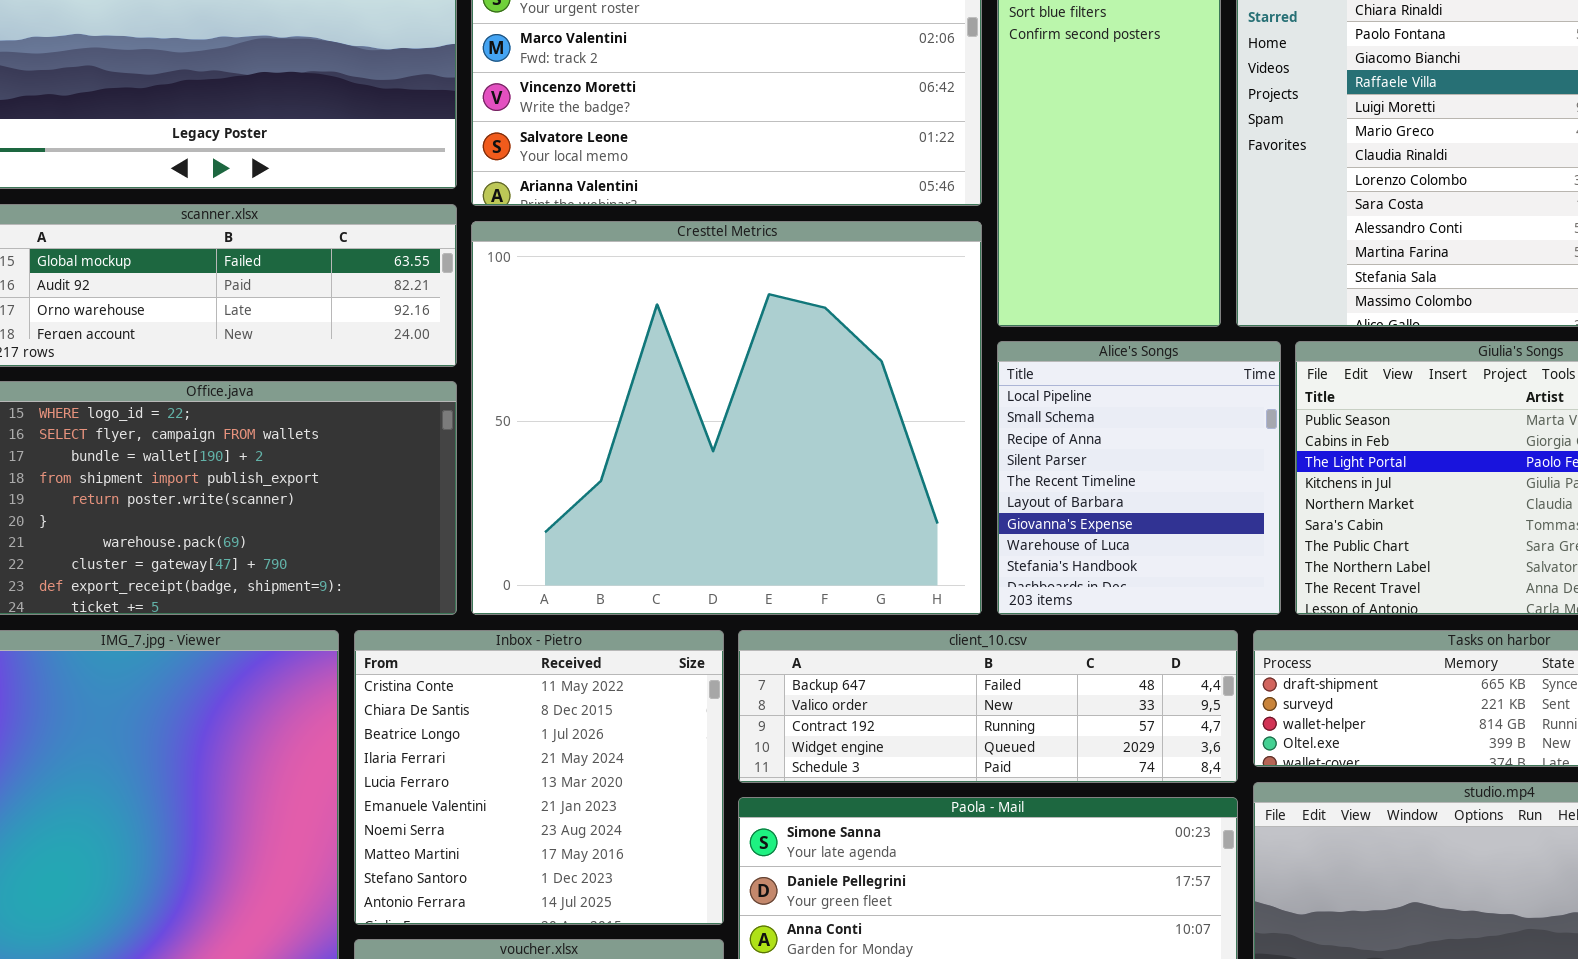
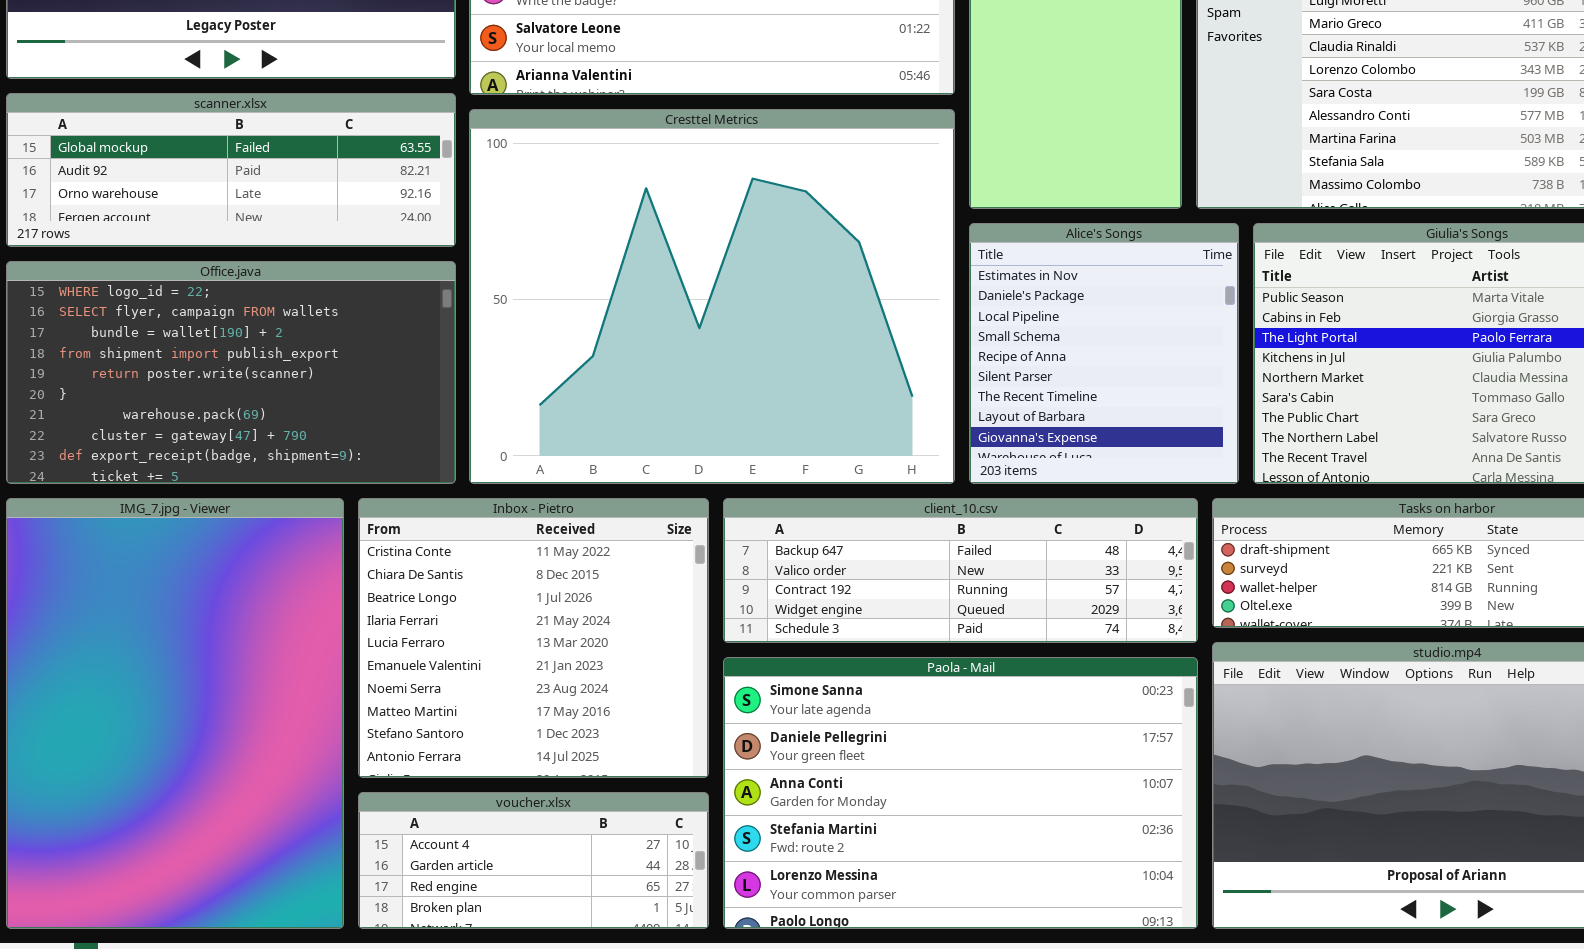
Alice's Songs: [997,341,1281,615] -> [969,223,1239,484], scrolled up 2 rows

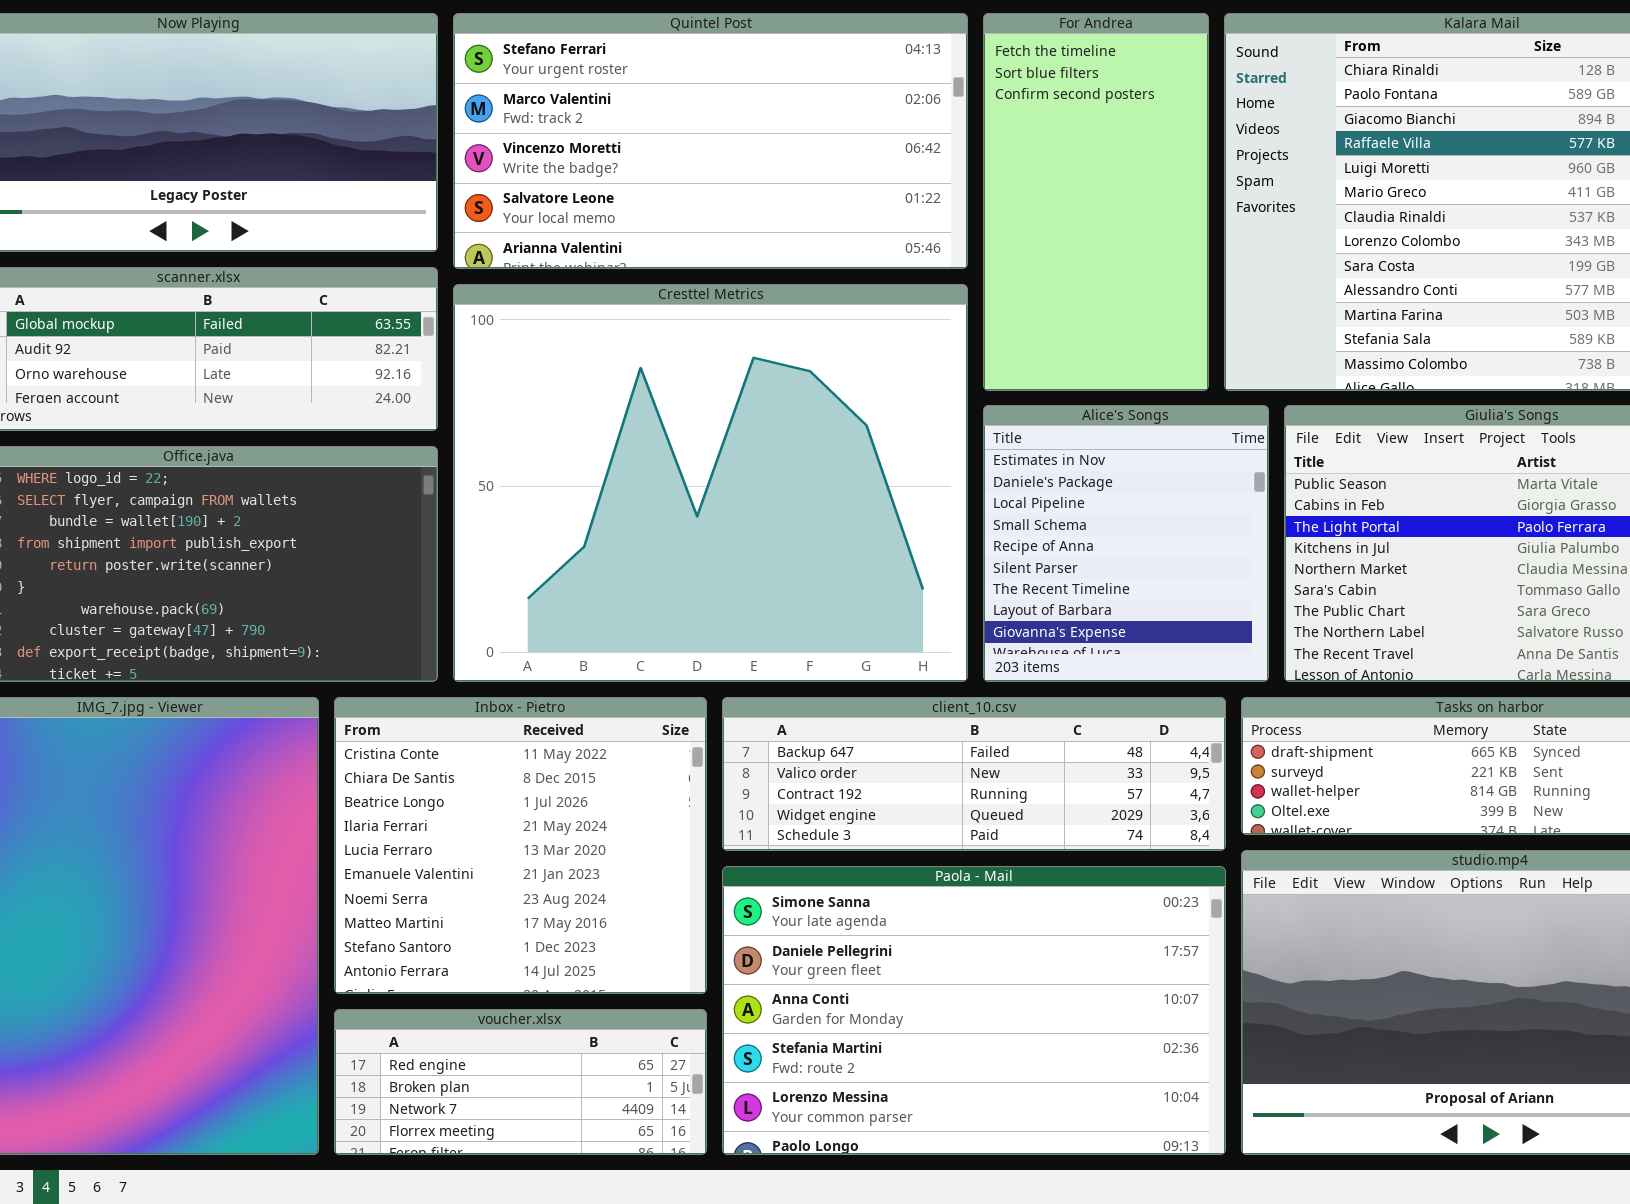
voucher.xlsx: [358,792,709,929] -> [334,1009,707,1155], scrolled down 2 rows

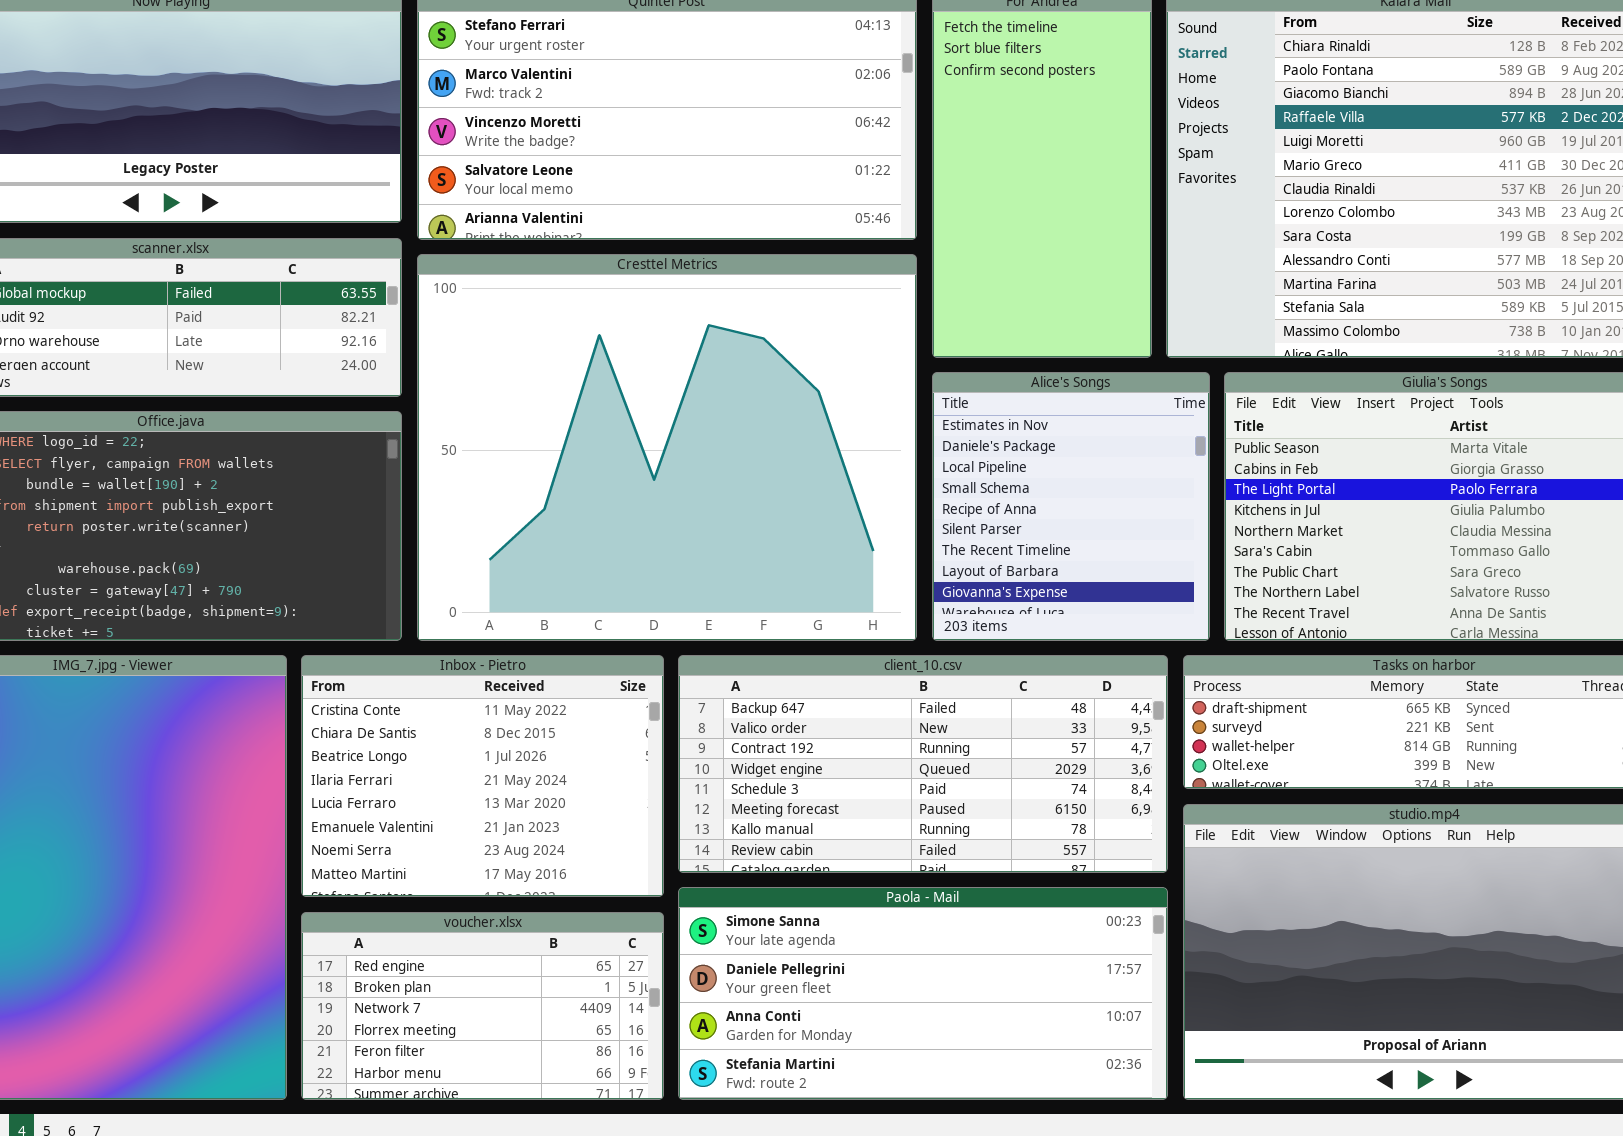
Inbox - Pietro: [334,697,707,994] -> [301,655,664,897], resized
client_10.csv: [722,697,1226,851] -> [678,655,1168,873], resized
Paola - Mail: [722,866,1226,1155] -> [678,887,1168,1100], resized
voucher.xlsx: [334,1009,707,1155] -> [301,912,664,1100], resized

